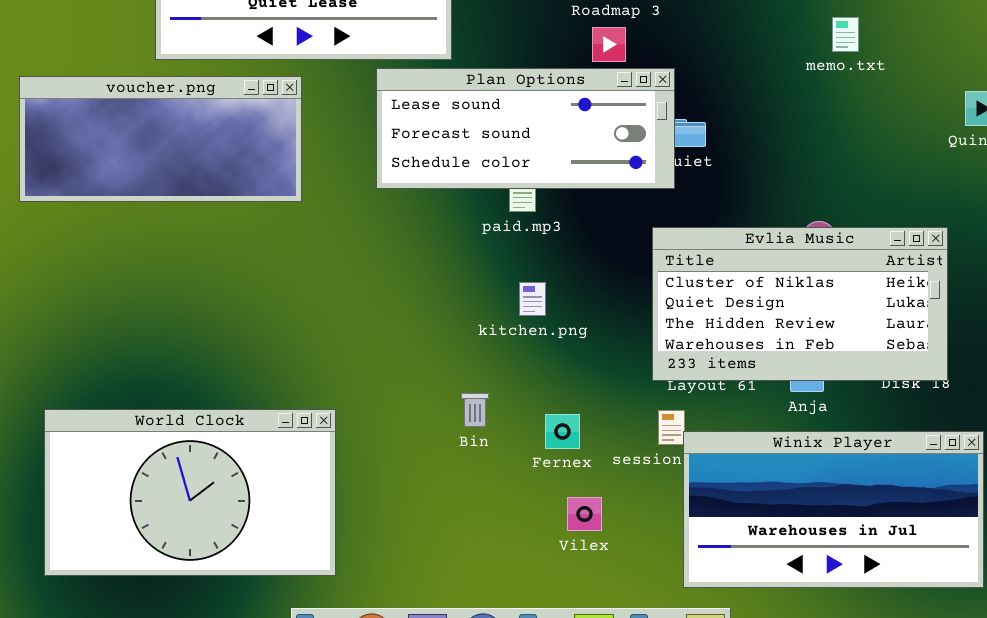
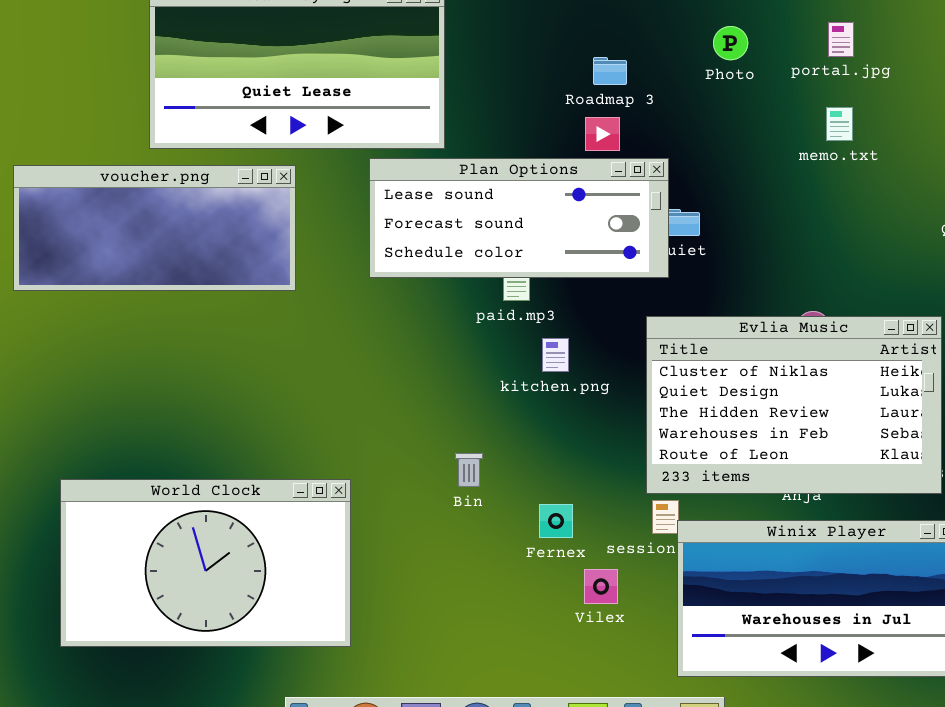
Evlia Music: [652,227,948,381] -> [646,316,942,494], resized
kitchen.png: [519,282,546,316] -> [542,338,569,372], moved
Bin: [461,393,489,427] -> [455,453,483,487], moved
World Clock: [44,409,336,576] -> [60,479,351,647], moved
Vilex: [567,497,602,531] -> [584,569,618,604], moved

